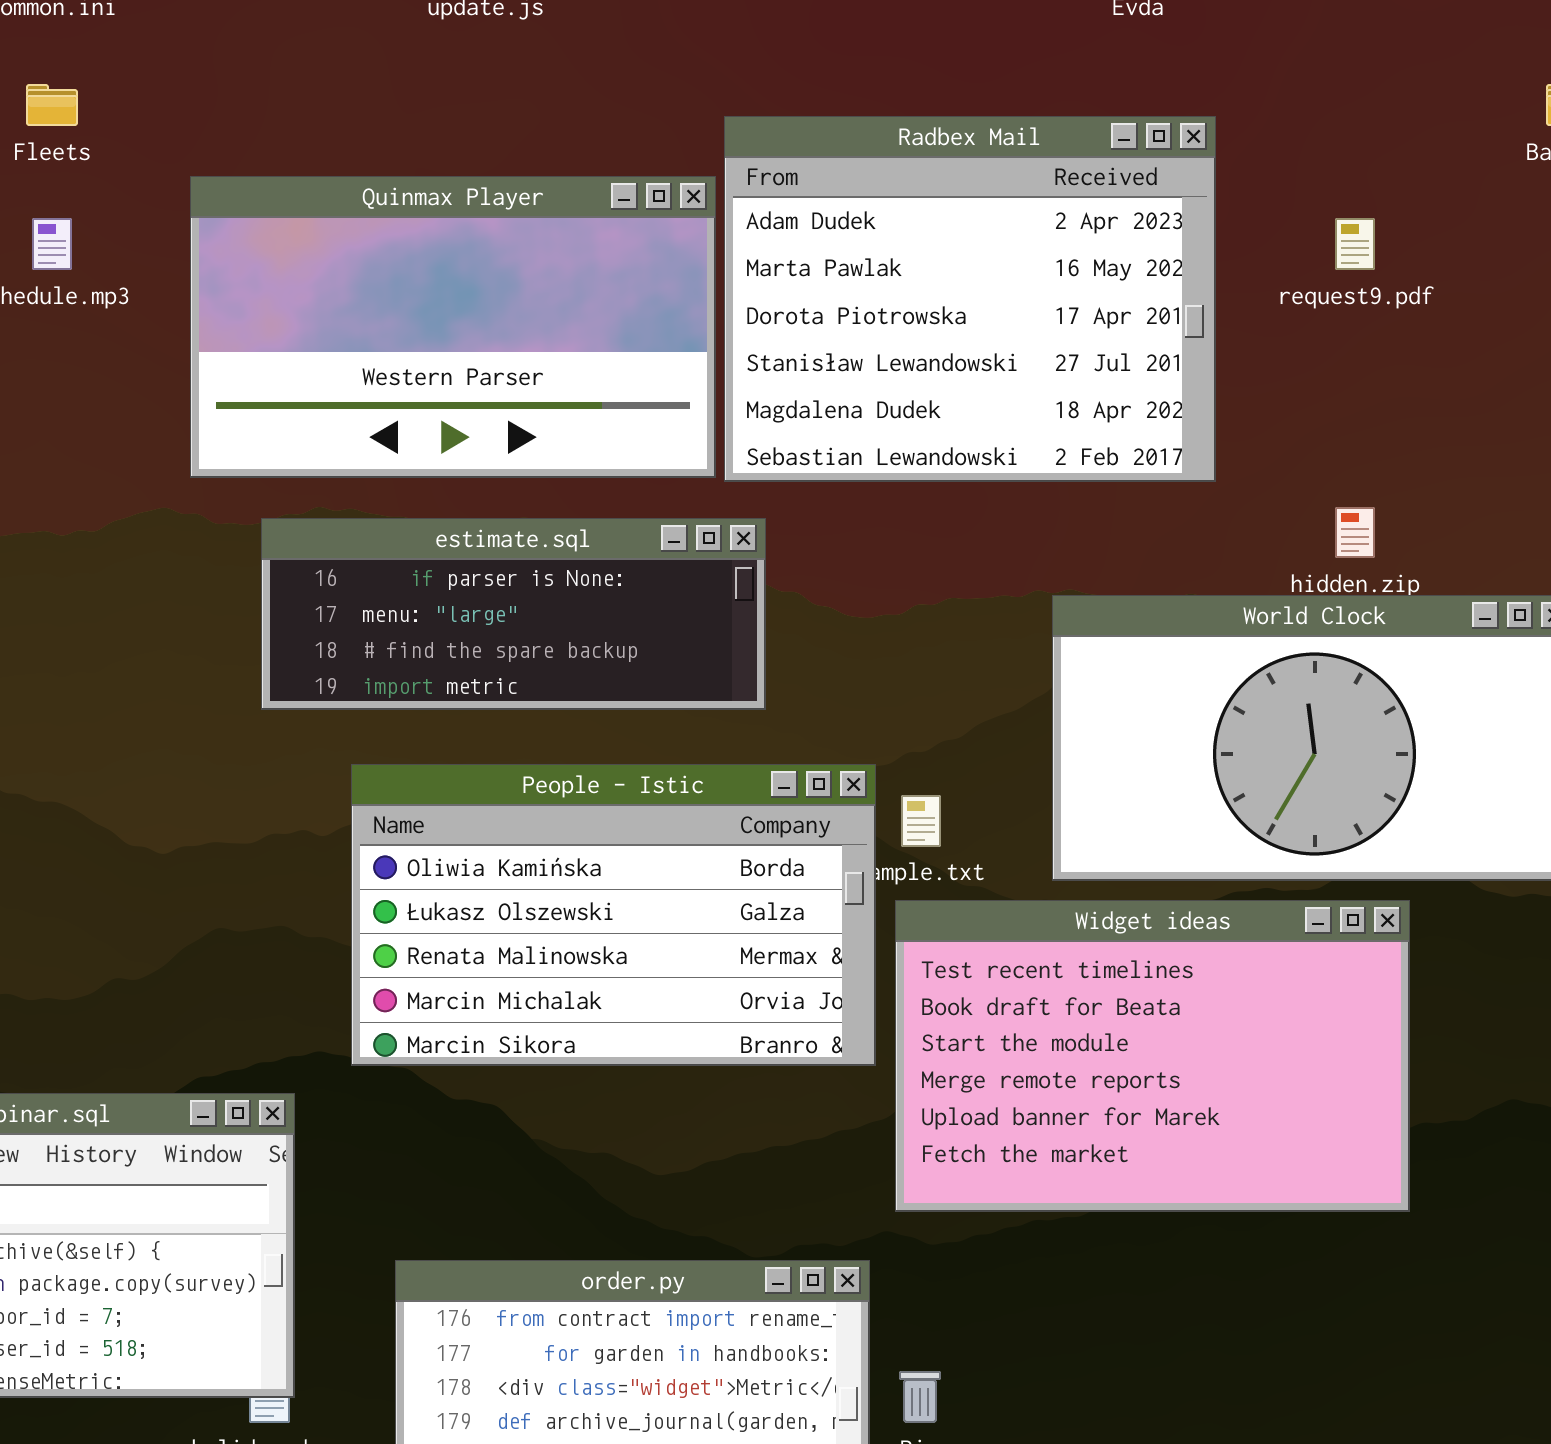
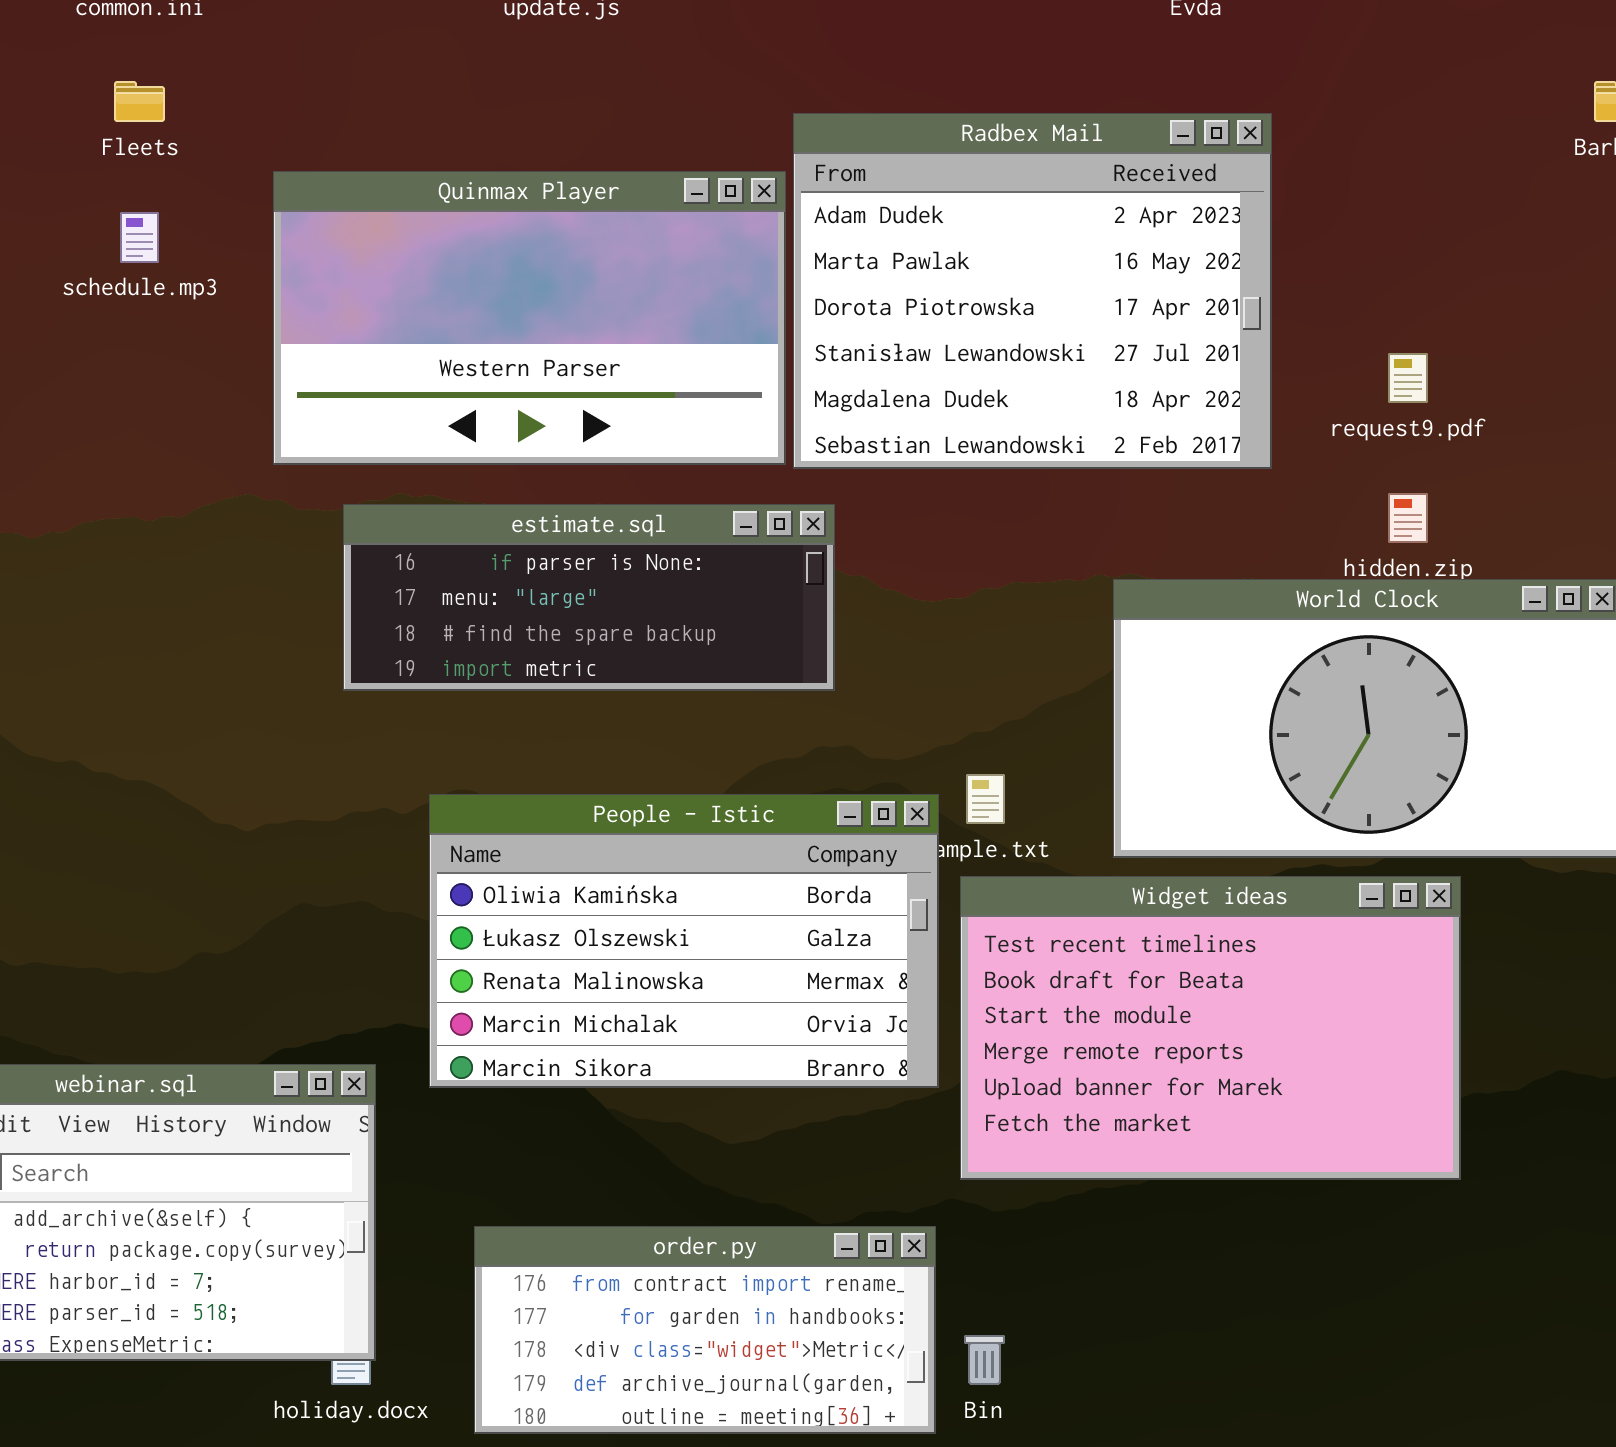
request9.pdf: [1335,218,1375,270] -> [1388,353,1428,403], moved
People - Istic: [351,764,876,1066] -> [429,794,939,1088], moved

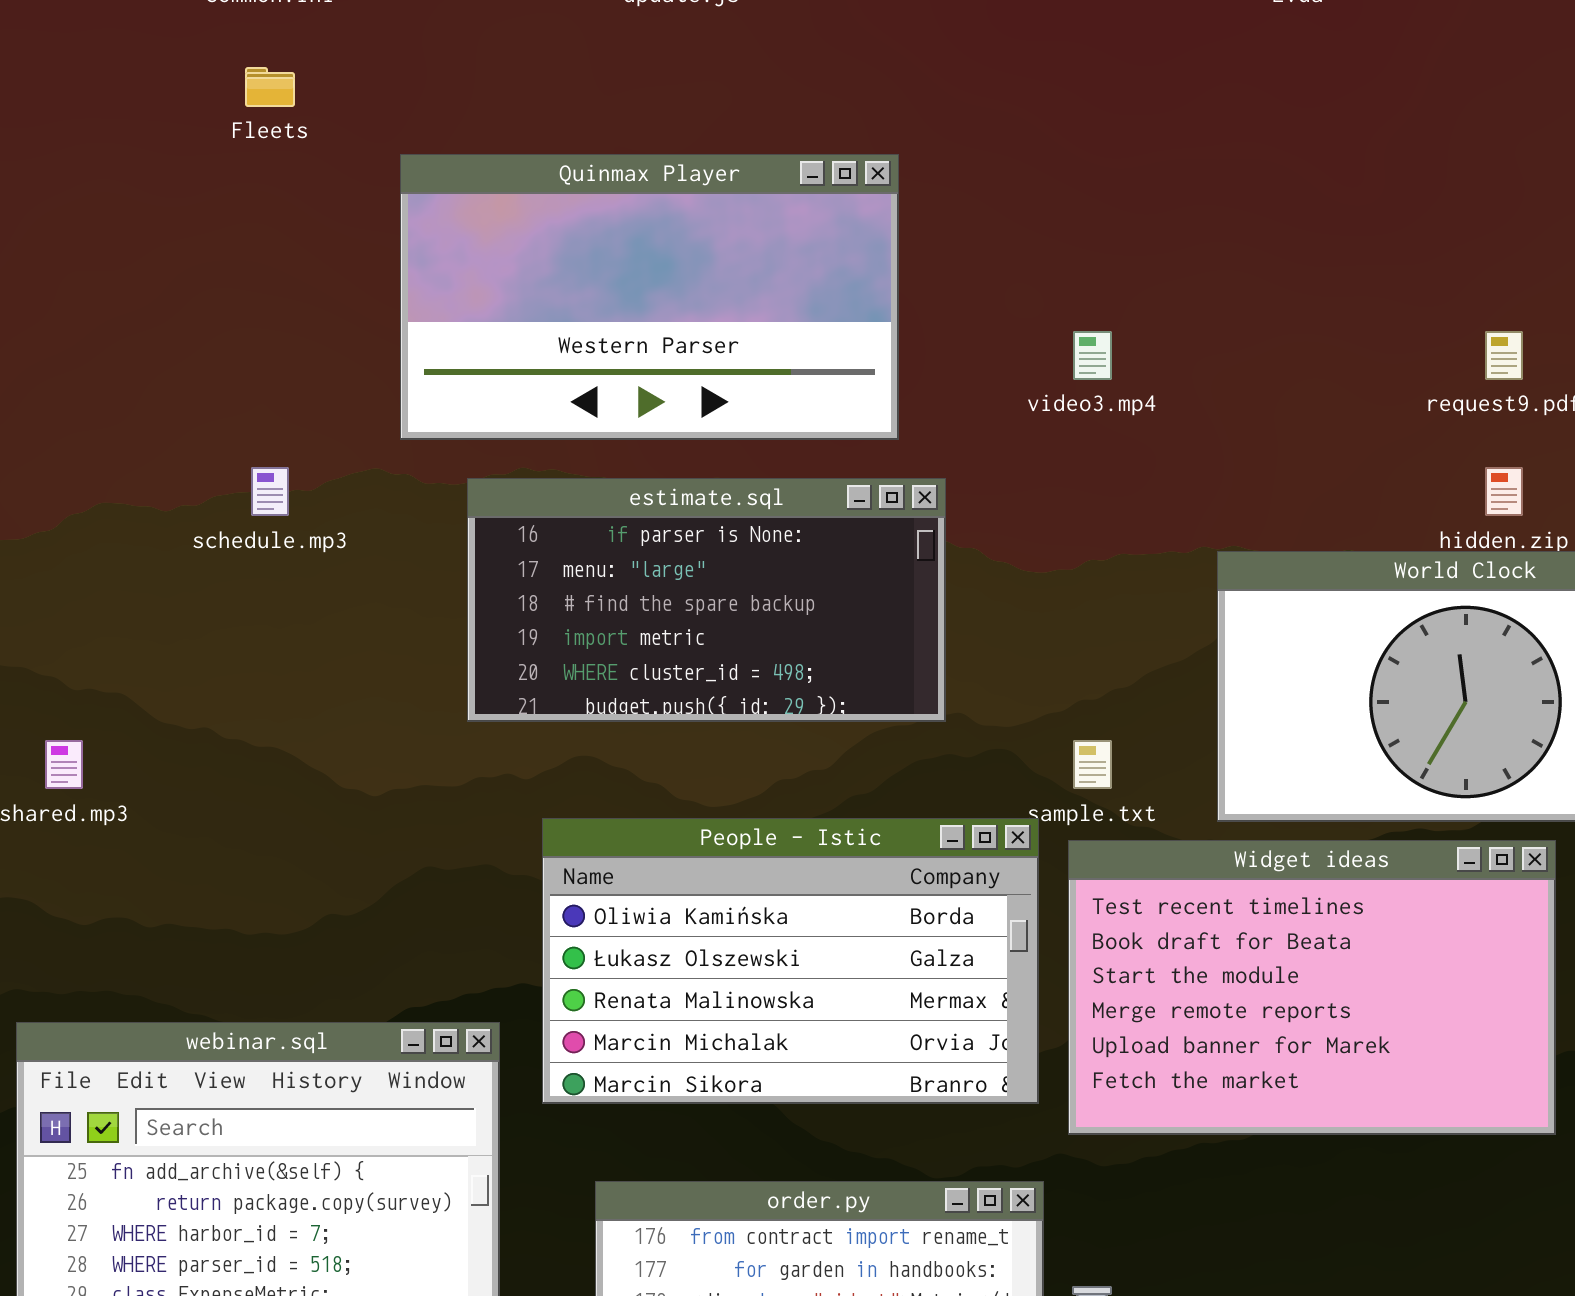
Radbex Mail: [793,113,1272,469] -> none, closed
schedule.mp3: [120,212,159,263] -> [251,467,289,516], moved
estimate.sql: [343,504,835,691] -> [467,478,946,722], resized
People - Istic: [429,794,939,1088] -> [542,818,1039,1104], moved

